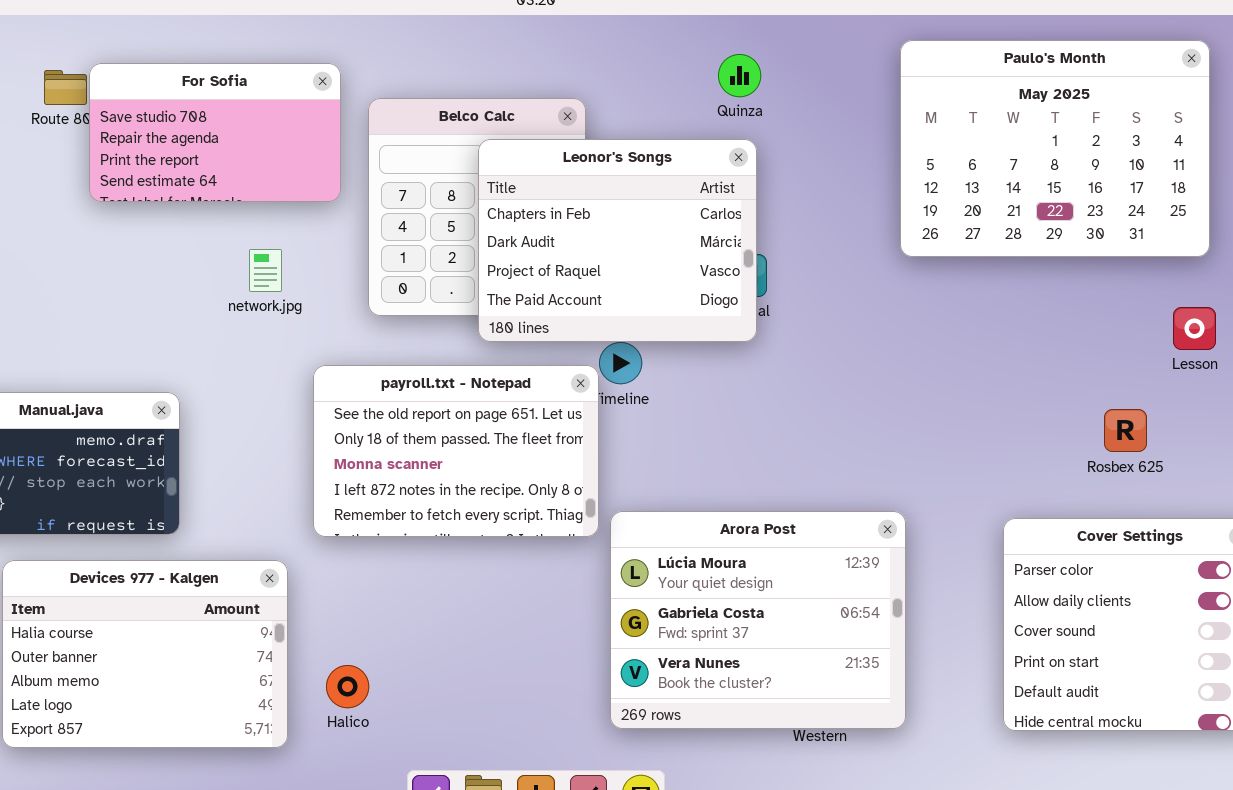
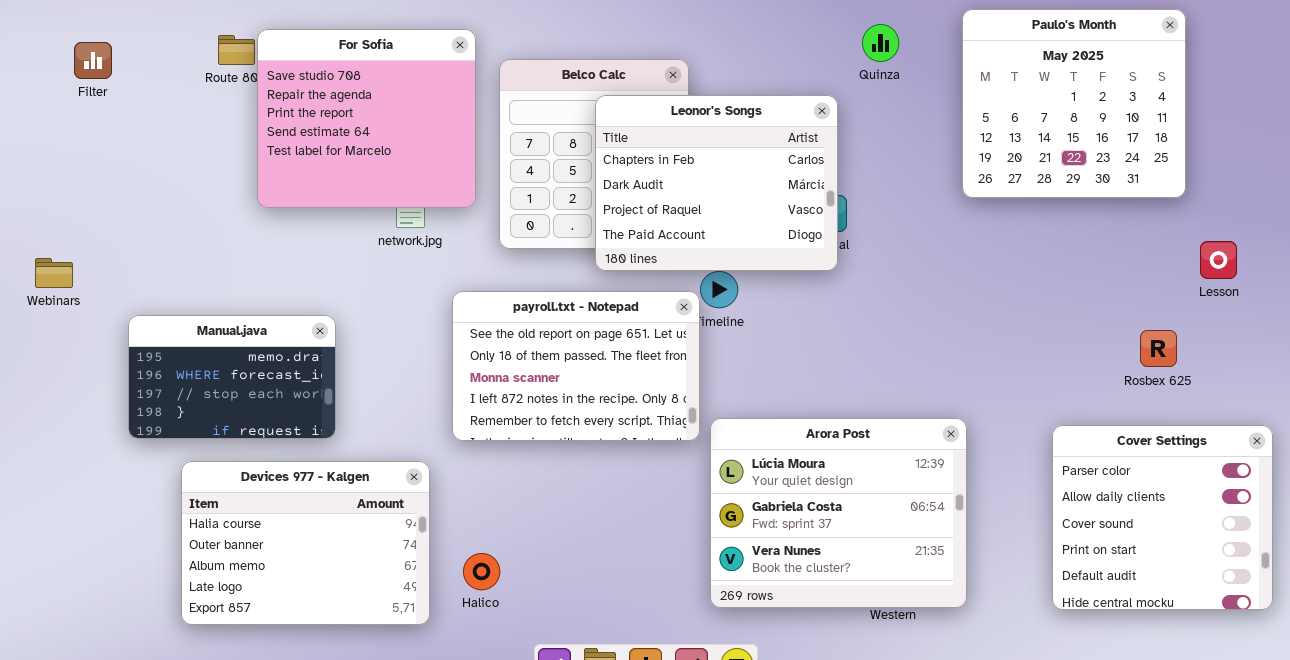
Paulo's Month: [900,40,1210,257] -> [962,9,1186,198], resized
Quinza: [718,54,761,97] -> [862,24,899,62], moved
For Sofia: [89,63,341,202] -> [257,29,476,208], resized

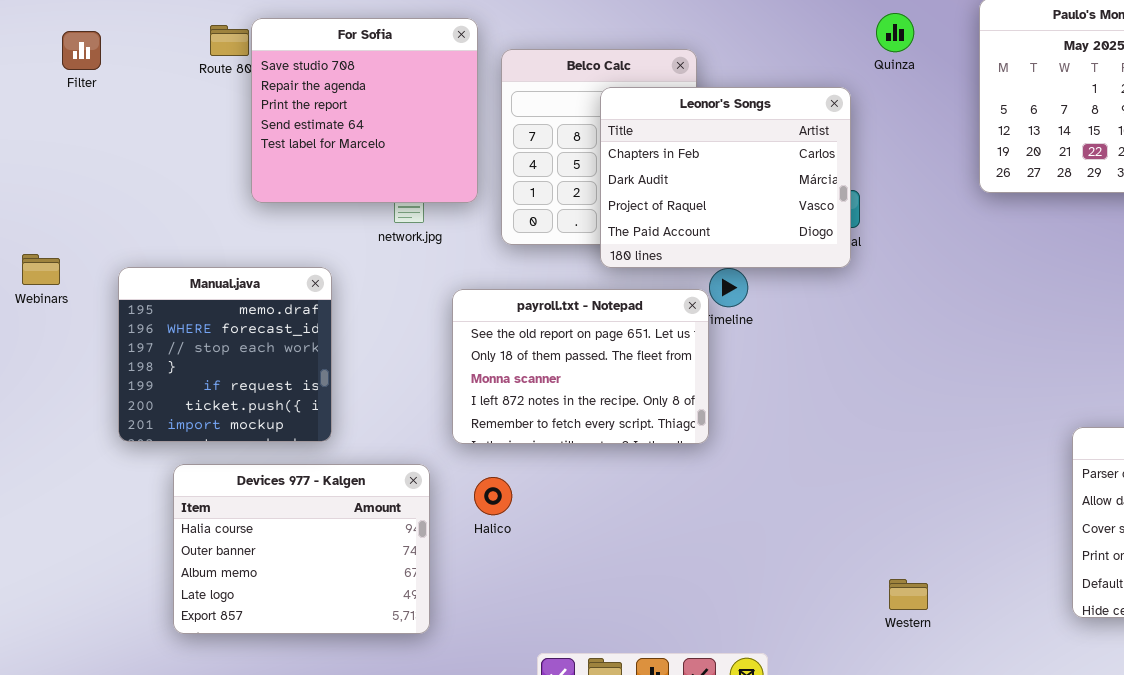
Manual.java: [128,315,336,439] -> [118,267,332,442], resized
Arora Post: [710,418,967,608] -> none, closed
Halico: [463,553,500,590] -> [474,477,512,515], moved

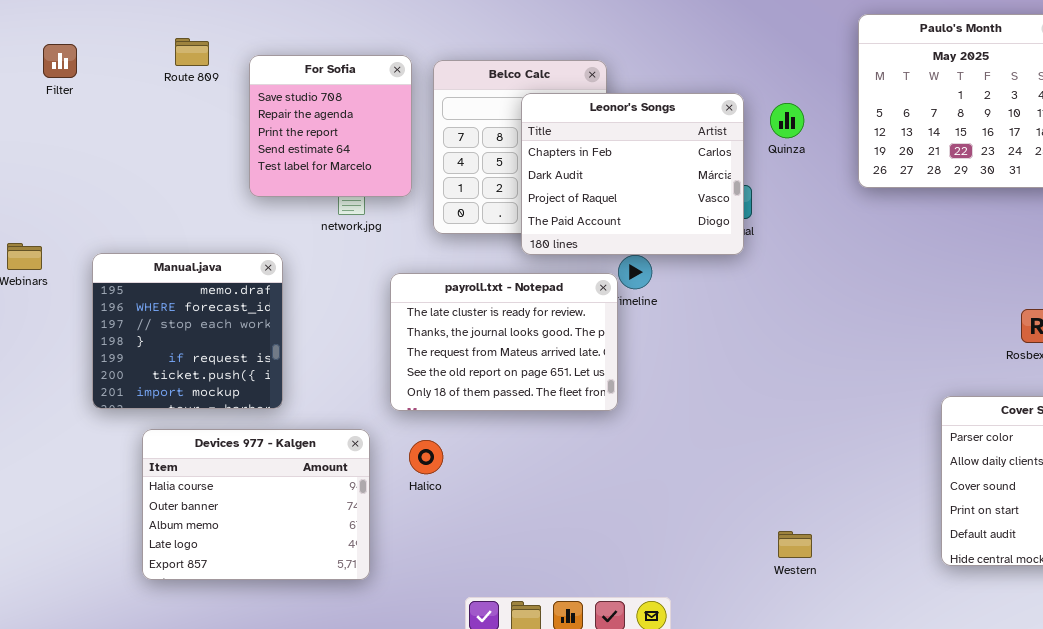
Quinza: [876,13,914,52] -> [770,103,804,138], moved
For Sofia: [251,18,478,203] -> [249,55,412,197], resized
payroll.txt - Notepad: [452,289,709,444] -> [390,273,618,411], scrolled up 3 rows

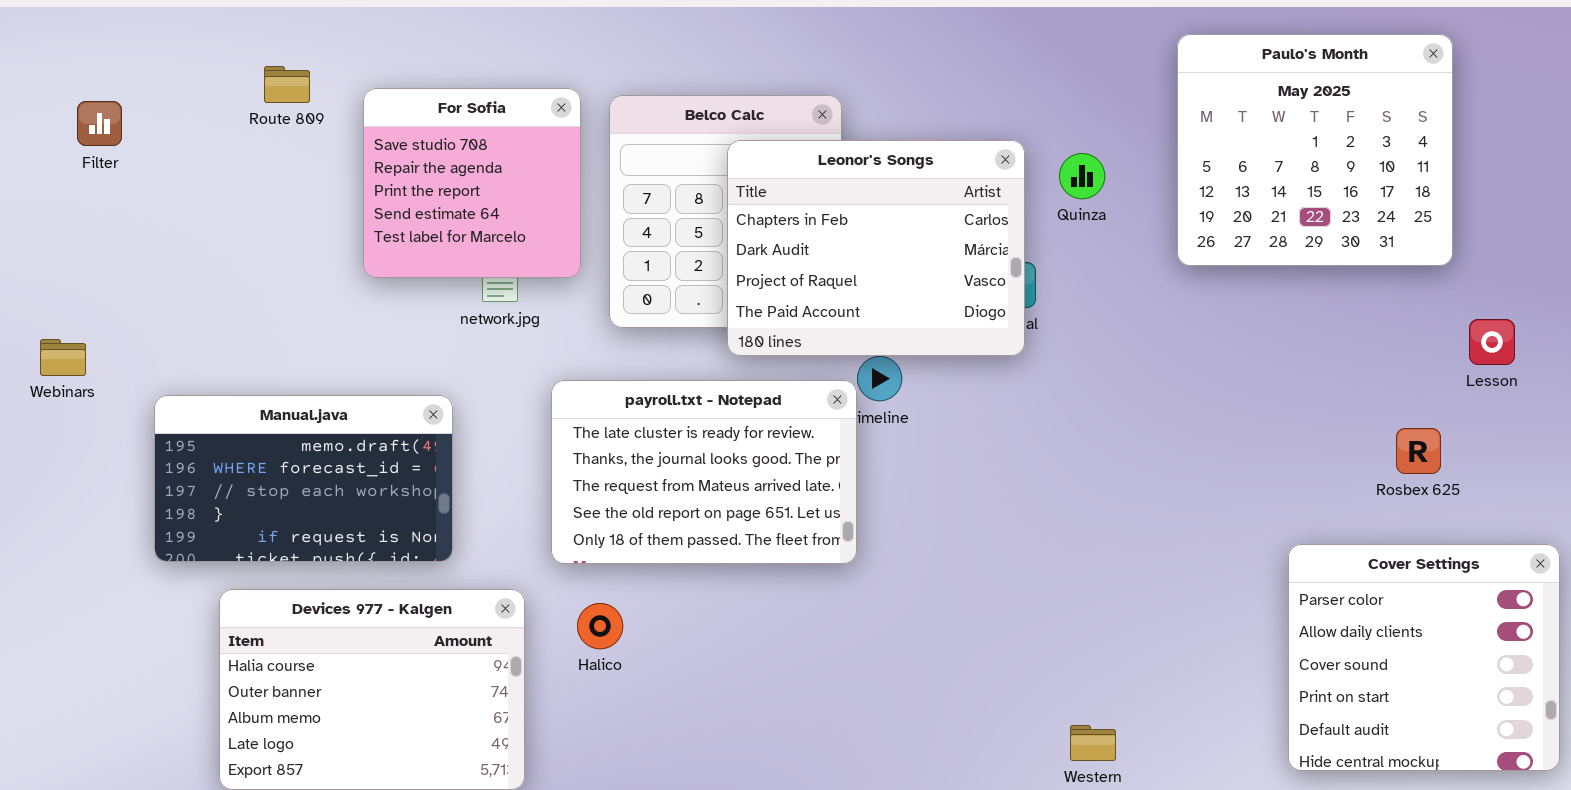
Filter: [43,44,77,78] -> [77,101,122,146], moved
Manual.java: [92,253,283,409] -> [154,395,453,562], resized

